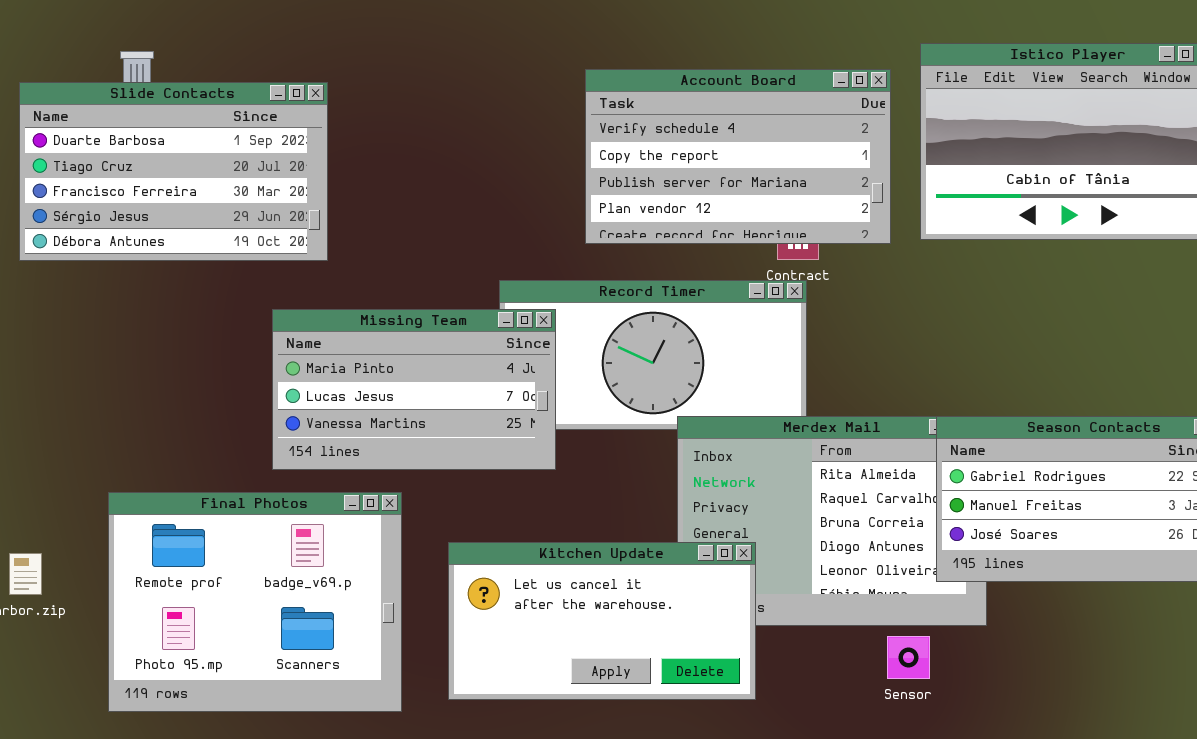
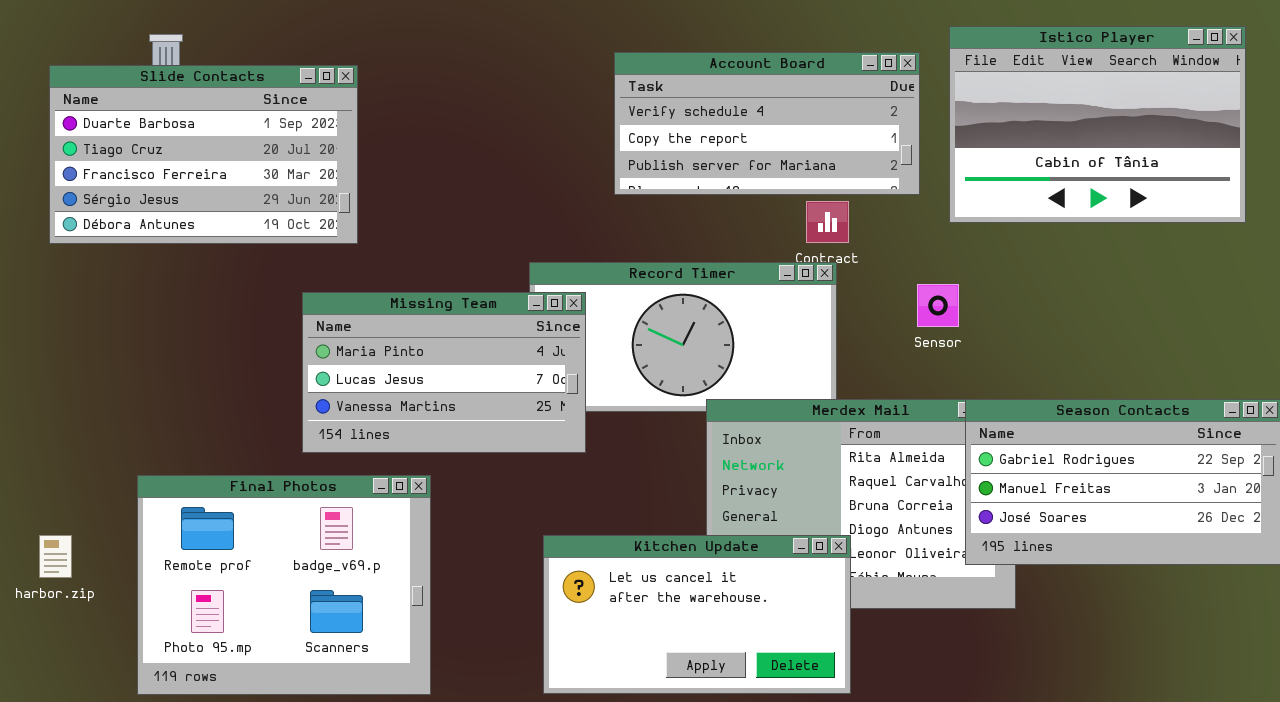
Account Board: [585,69,891,244] -> [614,52,920,195], resized
Kitchen Update: [448,542,756,700] -> [543,535,851,694], moved
Sensor: [887,636,930,679] -> [917,284,959,327], moved

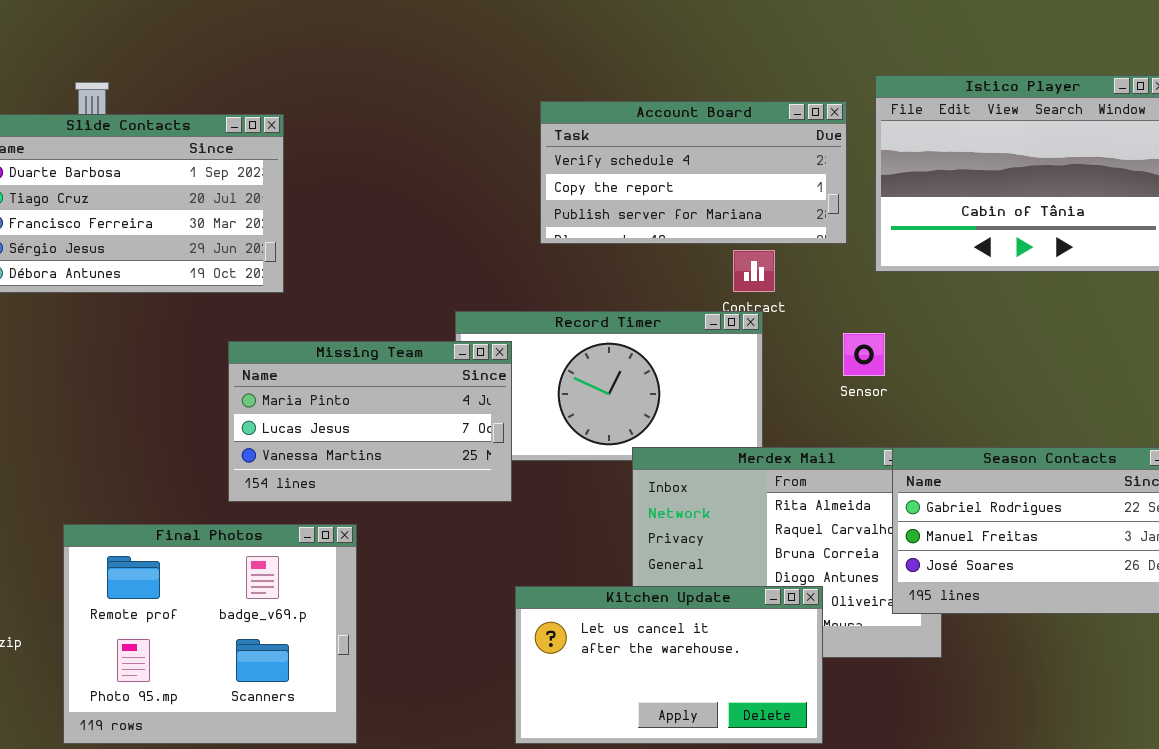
Kitchen Update: [543,535,851,694] -> [515,586,823,744], moved

